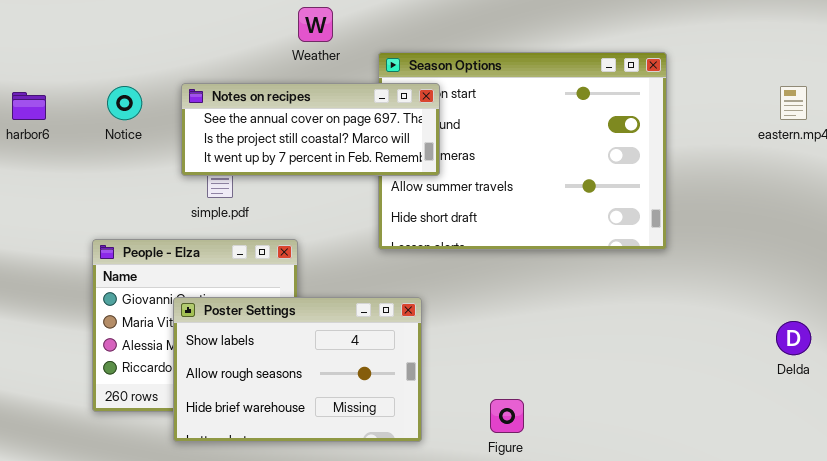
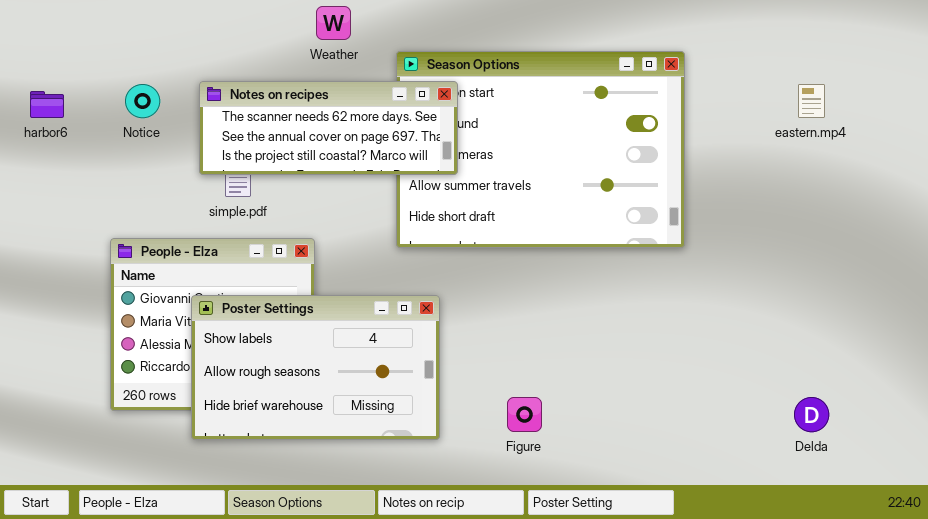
Notes on recipes: [181,83,440,176] -> [199,81,458,175], scrolled up 1 row
Delda: [776,321,811,355] -> [794,397,829,432], moved

